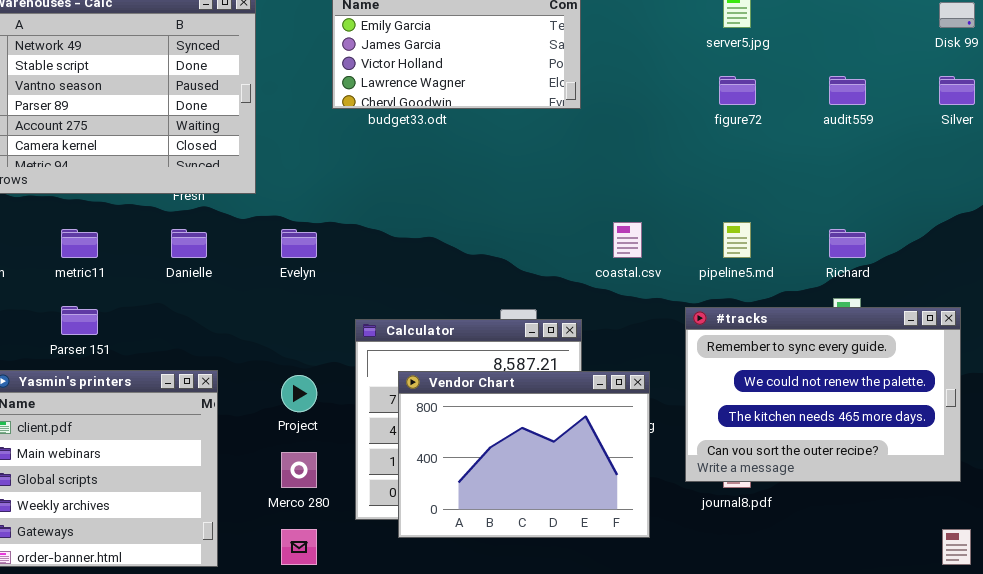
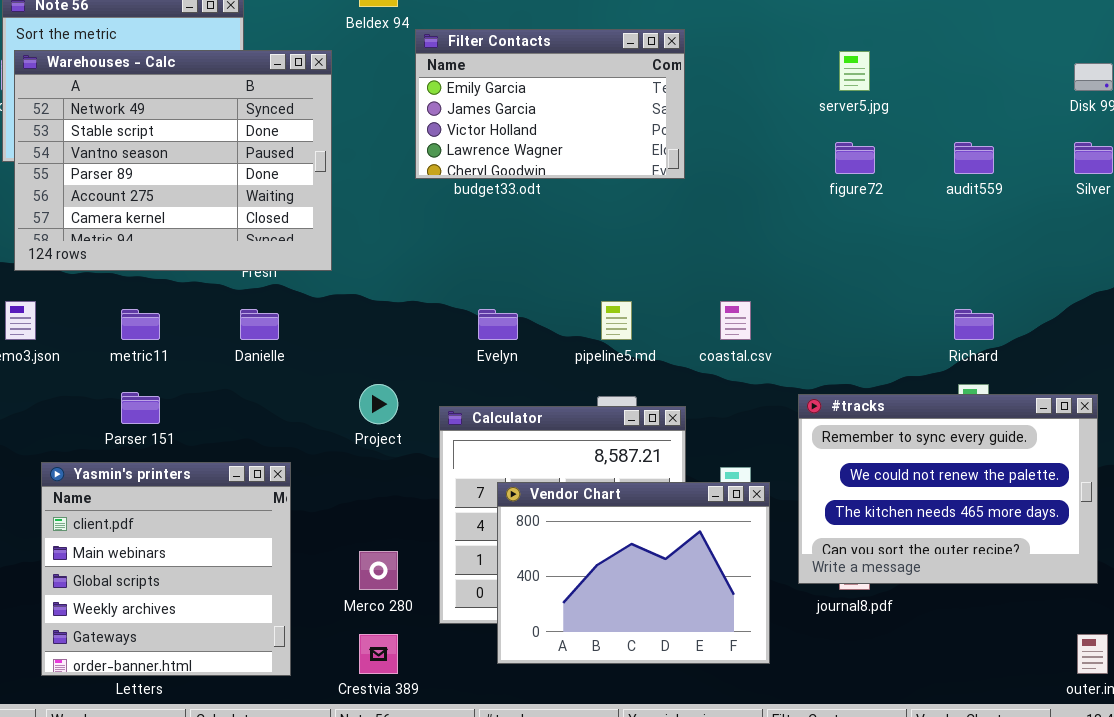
pipeline5.md: [723,222,751,258] -> [601,301,632,340], moved
Evelyn: [281,229,317,258] -> [478,309,518,340], moved
Vendor Chart: [398,371,650,538] -> [497,482,770,664], moved
Project: [281,375,317,412] -> [359,384,398,424], moved

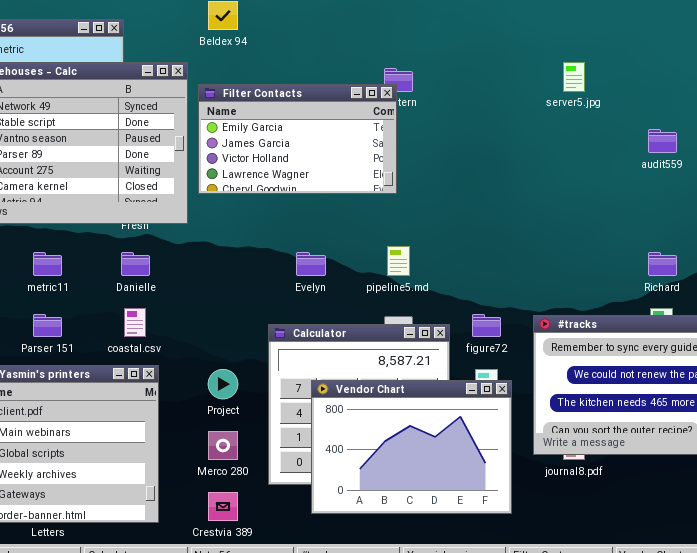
Filter Contacts: [415,29,685,179] -> [198,84,397,194], moved
figure72: [835,142,875,174] -> [472,314,501,337], moved
coastal.csv: [720,301,751,340] -> [124,308,146,337], moved
Project: [359,384,398,424] -> [208,369,238,399], moved

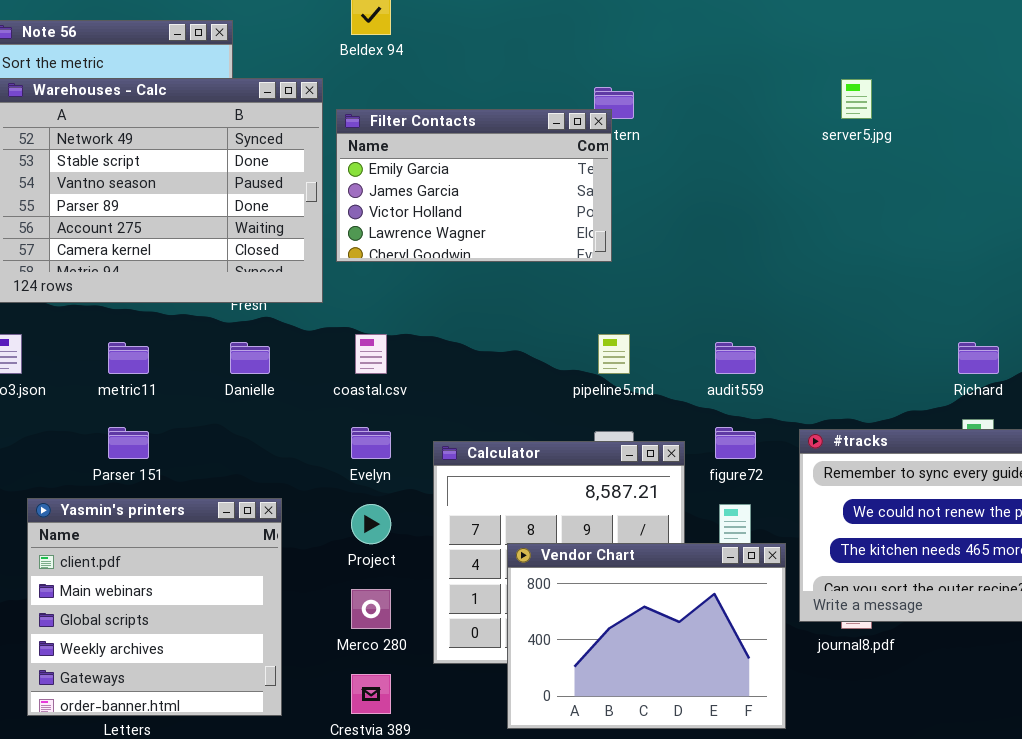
audit559: [648,129,677,153] -> [715,342,756,374], moved
Evelyn: [296,252,326,276] -> [351,427,391,459], moved
coastal.csv: [124,308,146,337] -> [355,334,387,374], moved
Vendor Chart: [311,380,512,514] -> [507,543,786,729], moved

